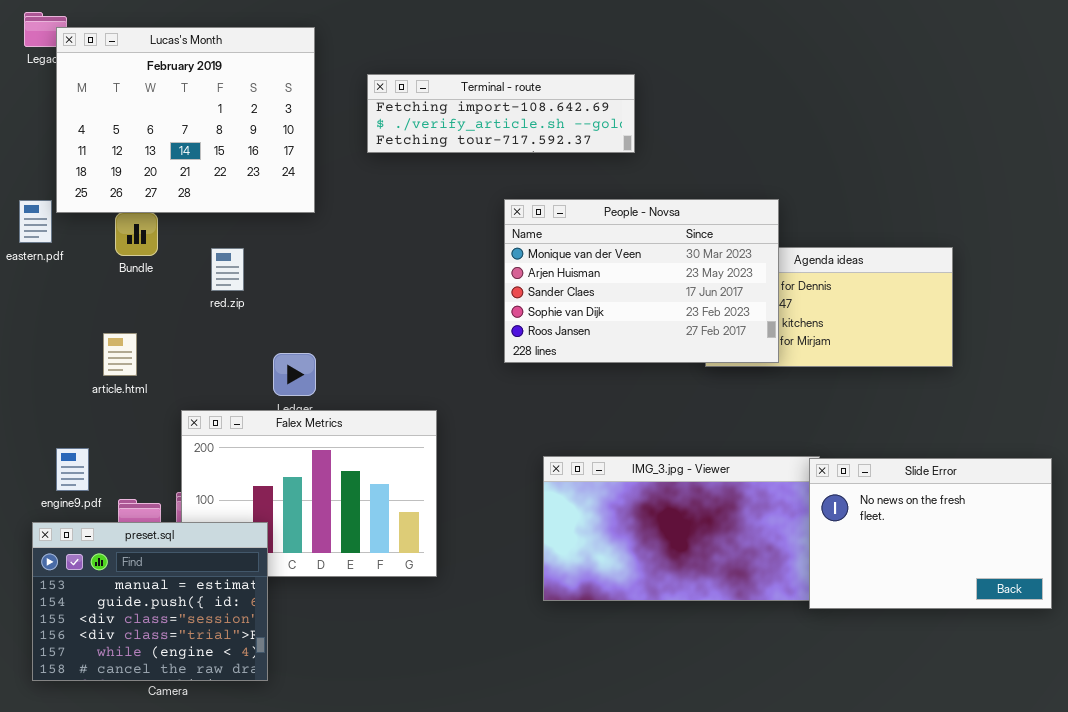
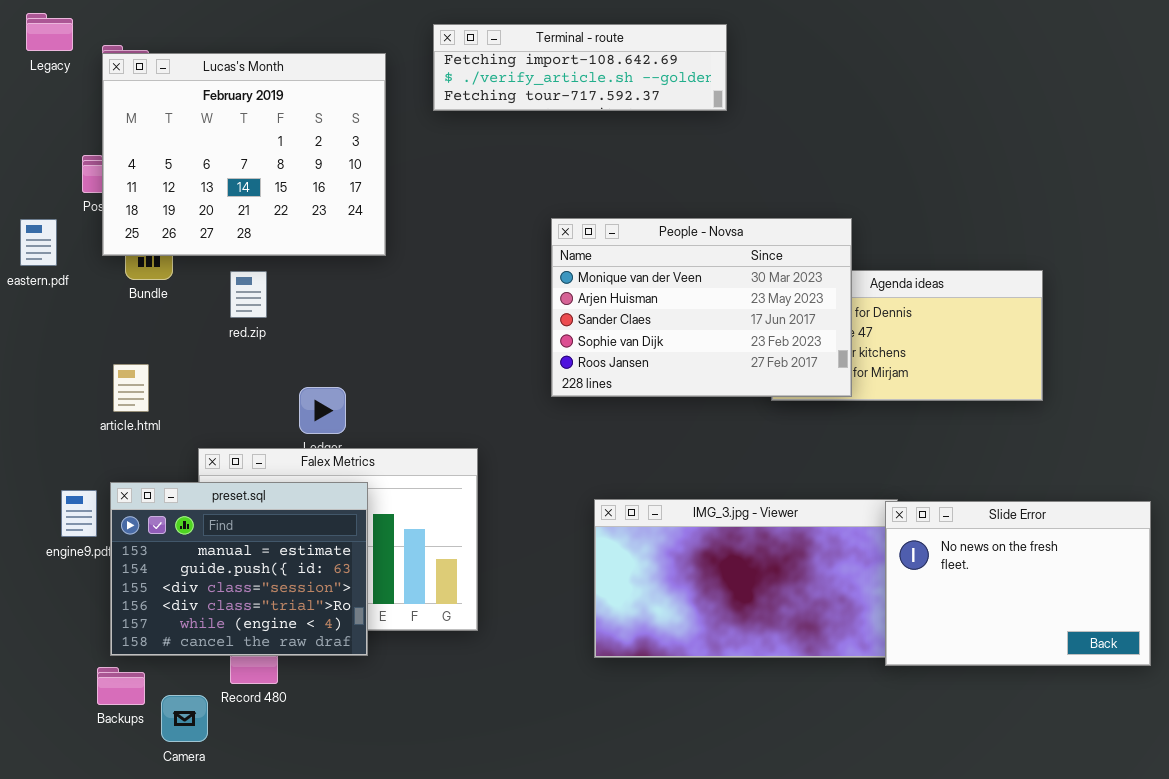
Lucas's Month: [56,27,315,213] -> [102,53,386,256], moved
Terminal - route: [367,74,635,153] -> [433,24,727,111], moved
preset.sql: [32,522,268,681] -> [110,482,368,656], moved

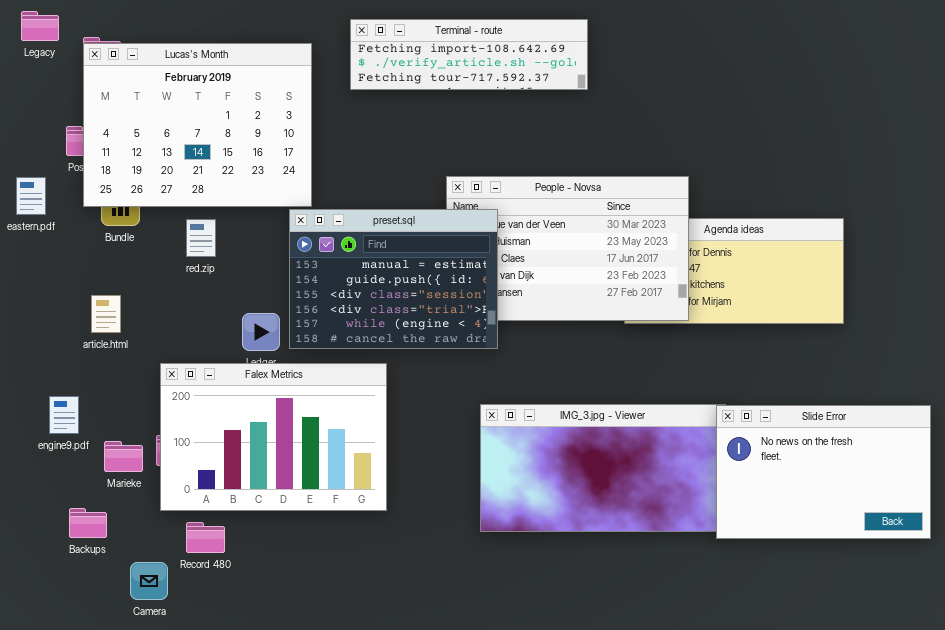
preset.sql: [110,482,368,656] -> [289,209,498,349], moved
Backups: [97,667,145,705] -> [69,508,107,538], moved

